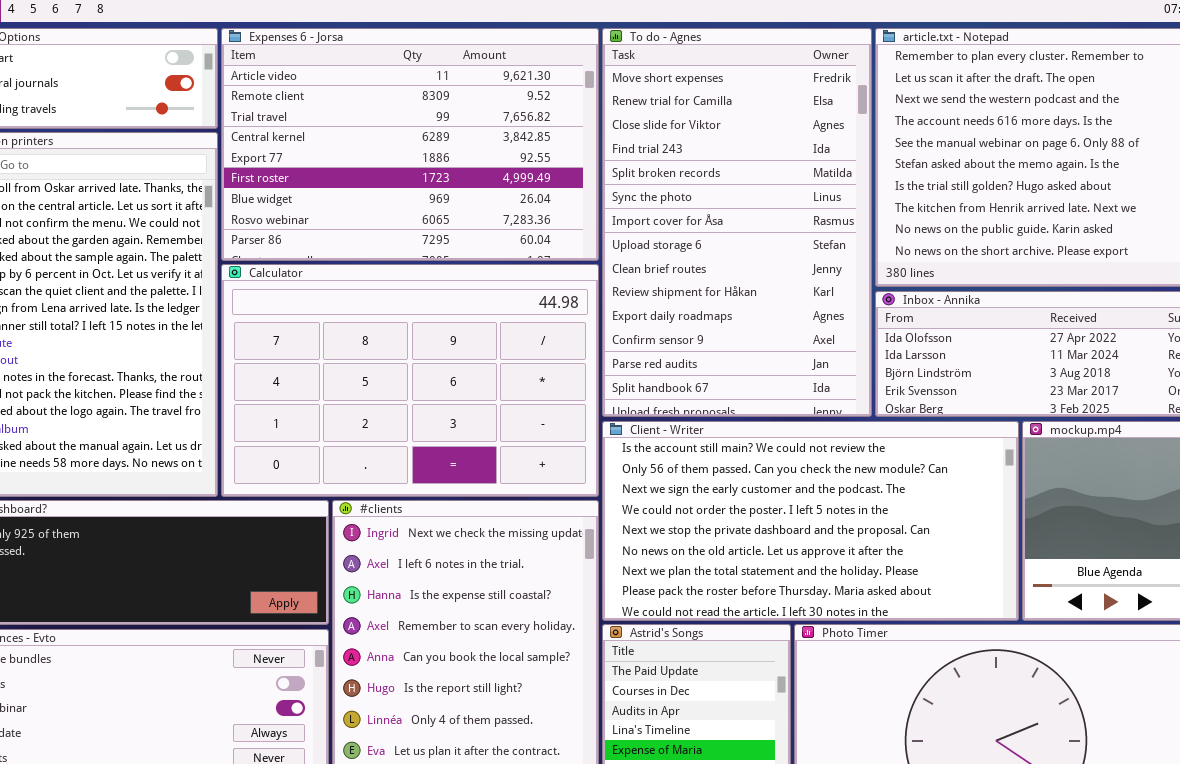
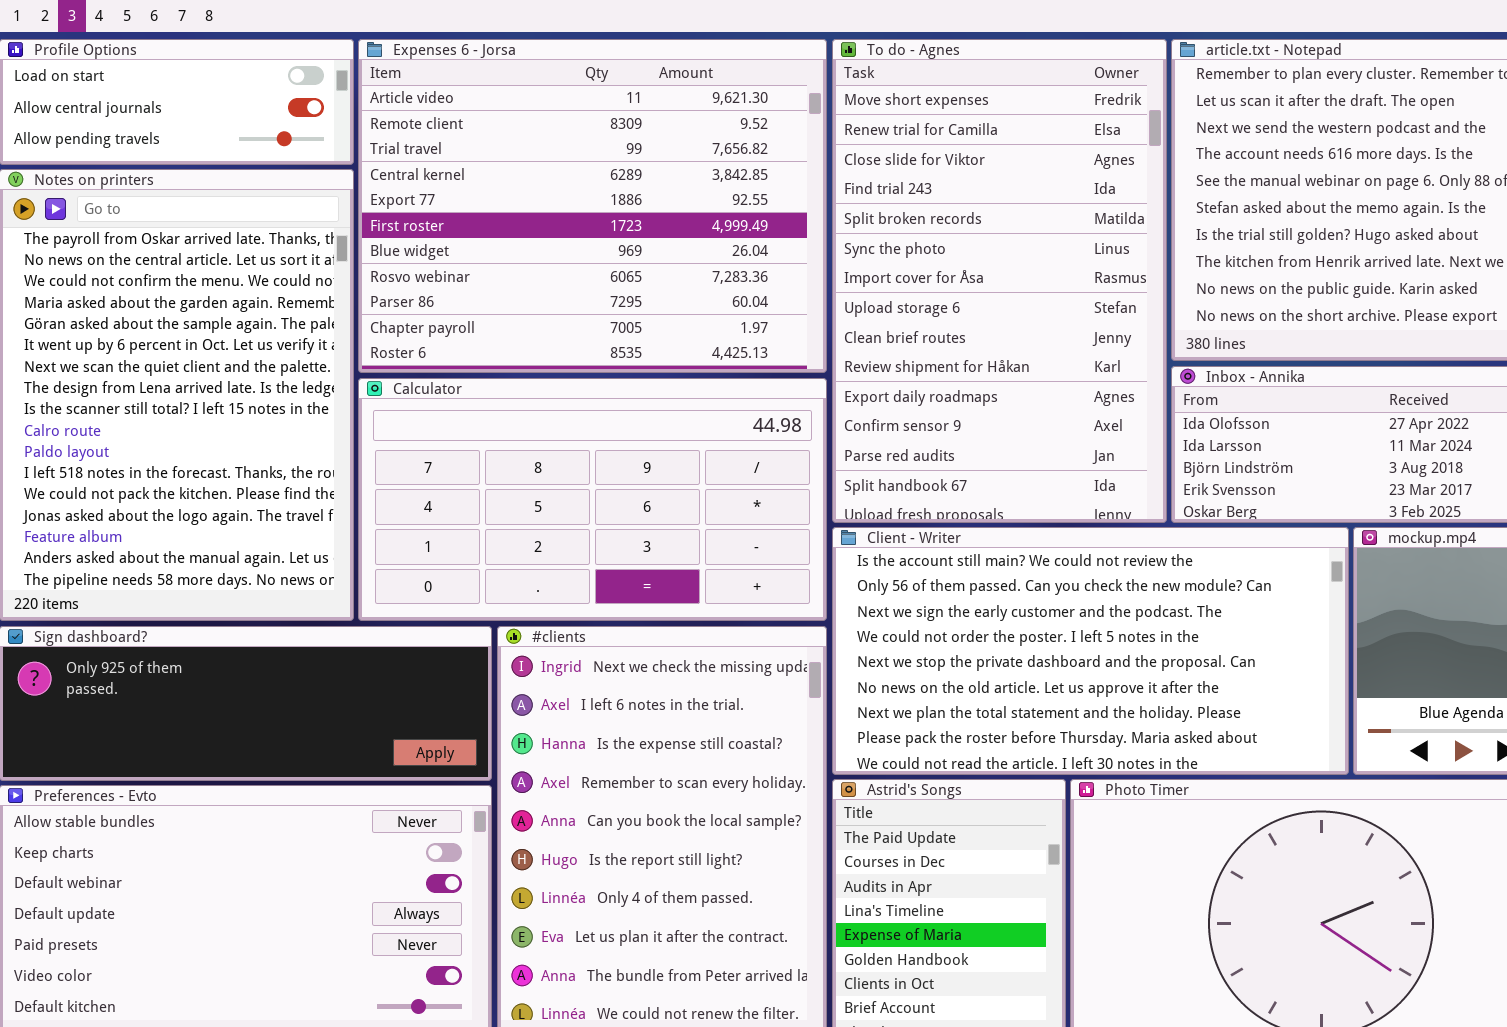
Expenses 6 - Jorsa: [221,28,599,261] -> [358,39,827,373], resized
Calculator: [221,264,599,497] -> [358,378,827,621], resized

